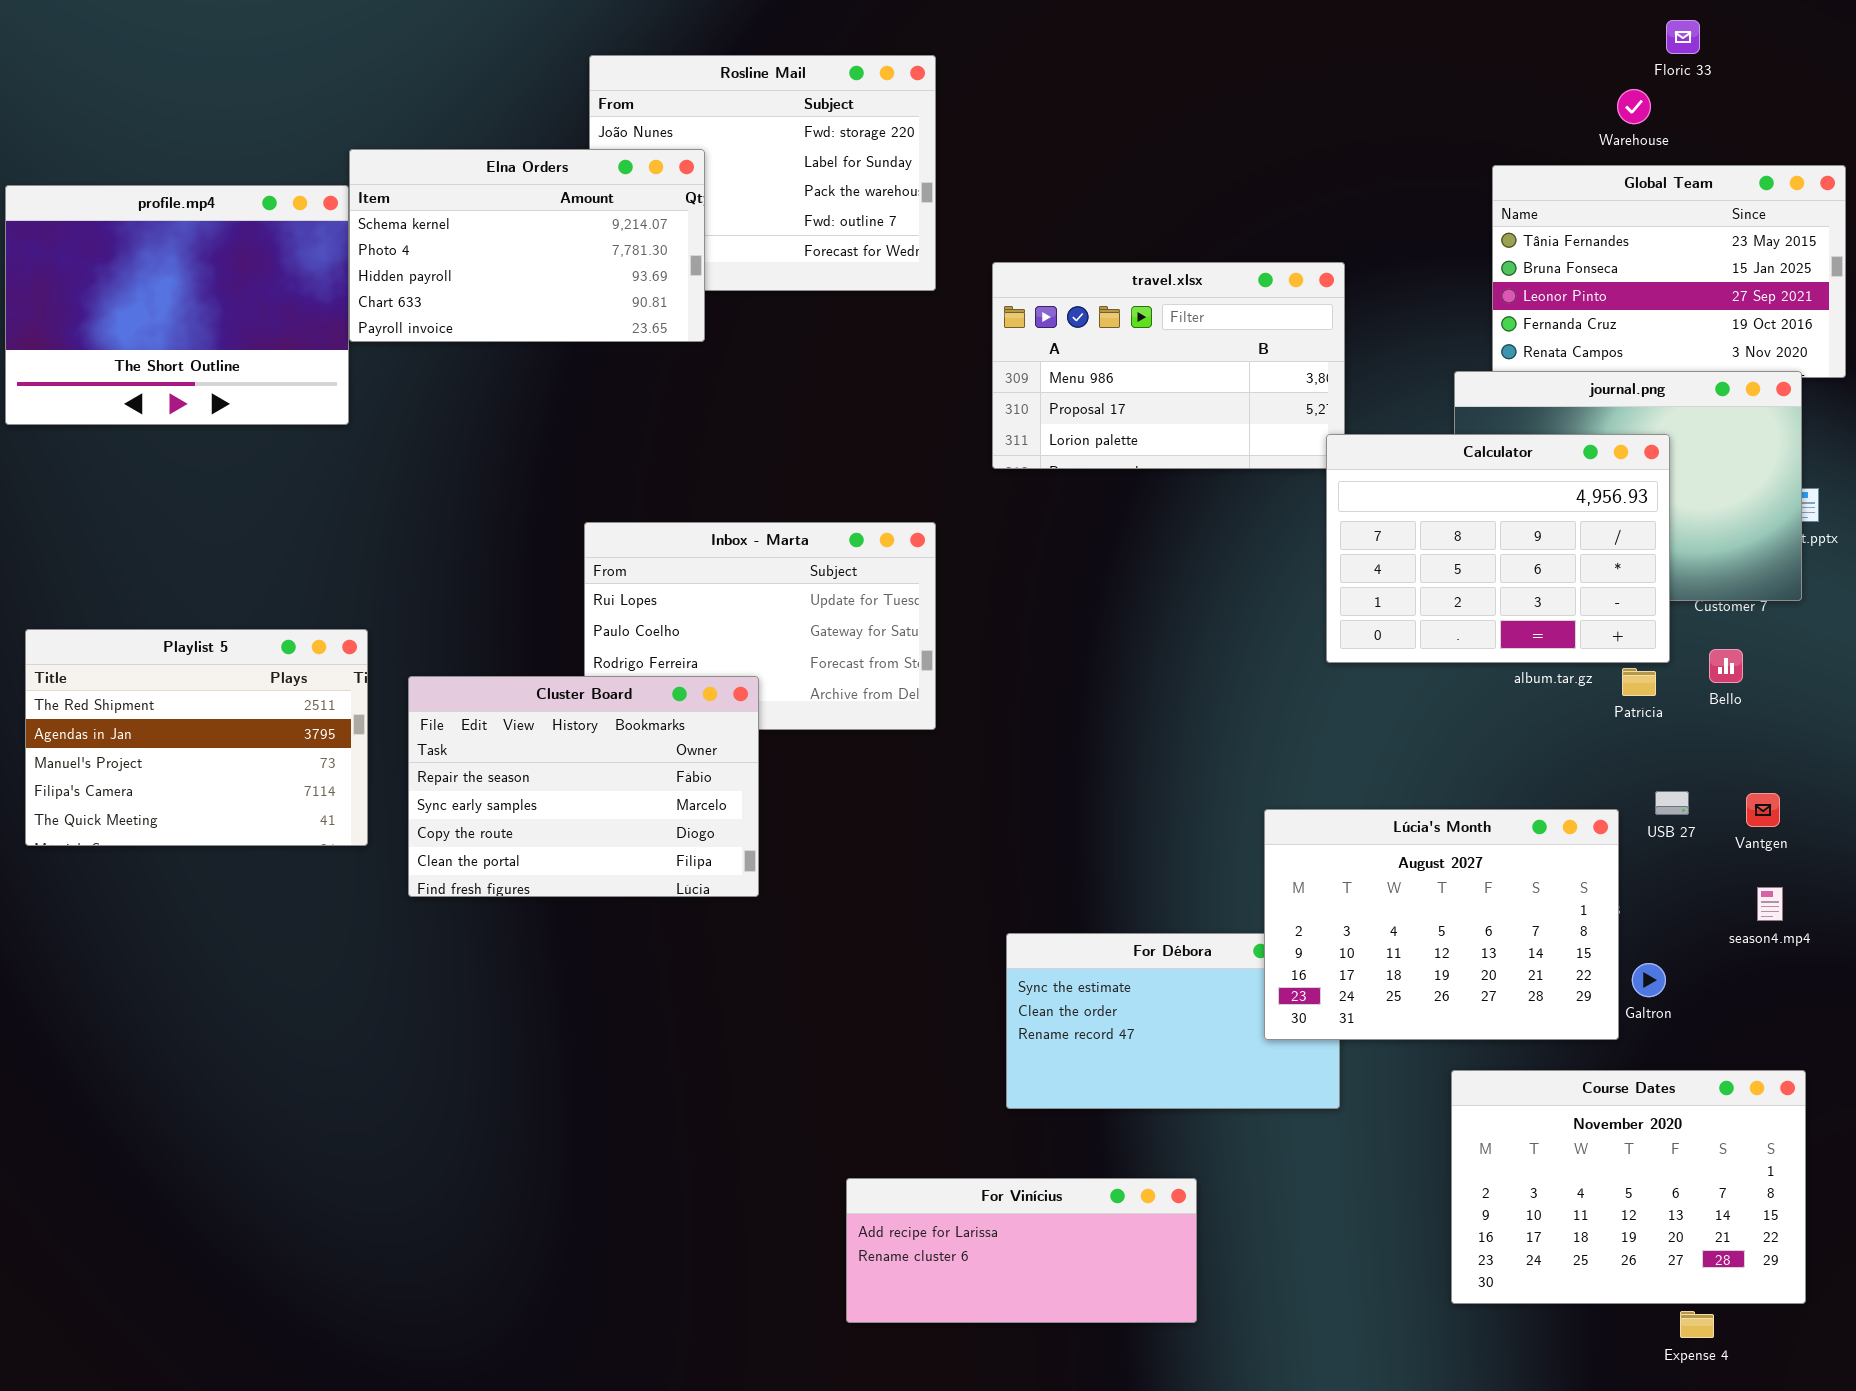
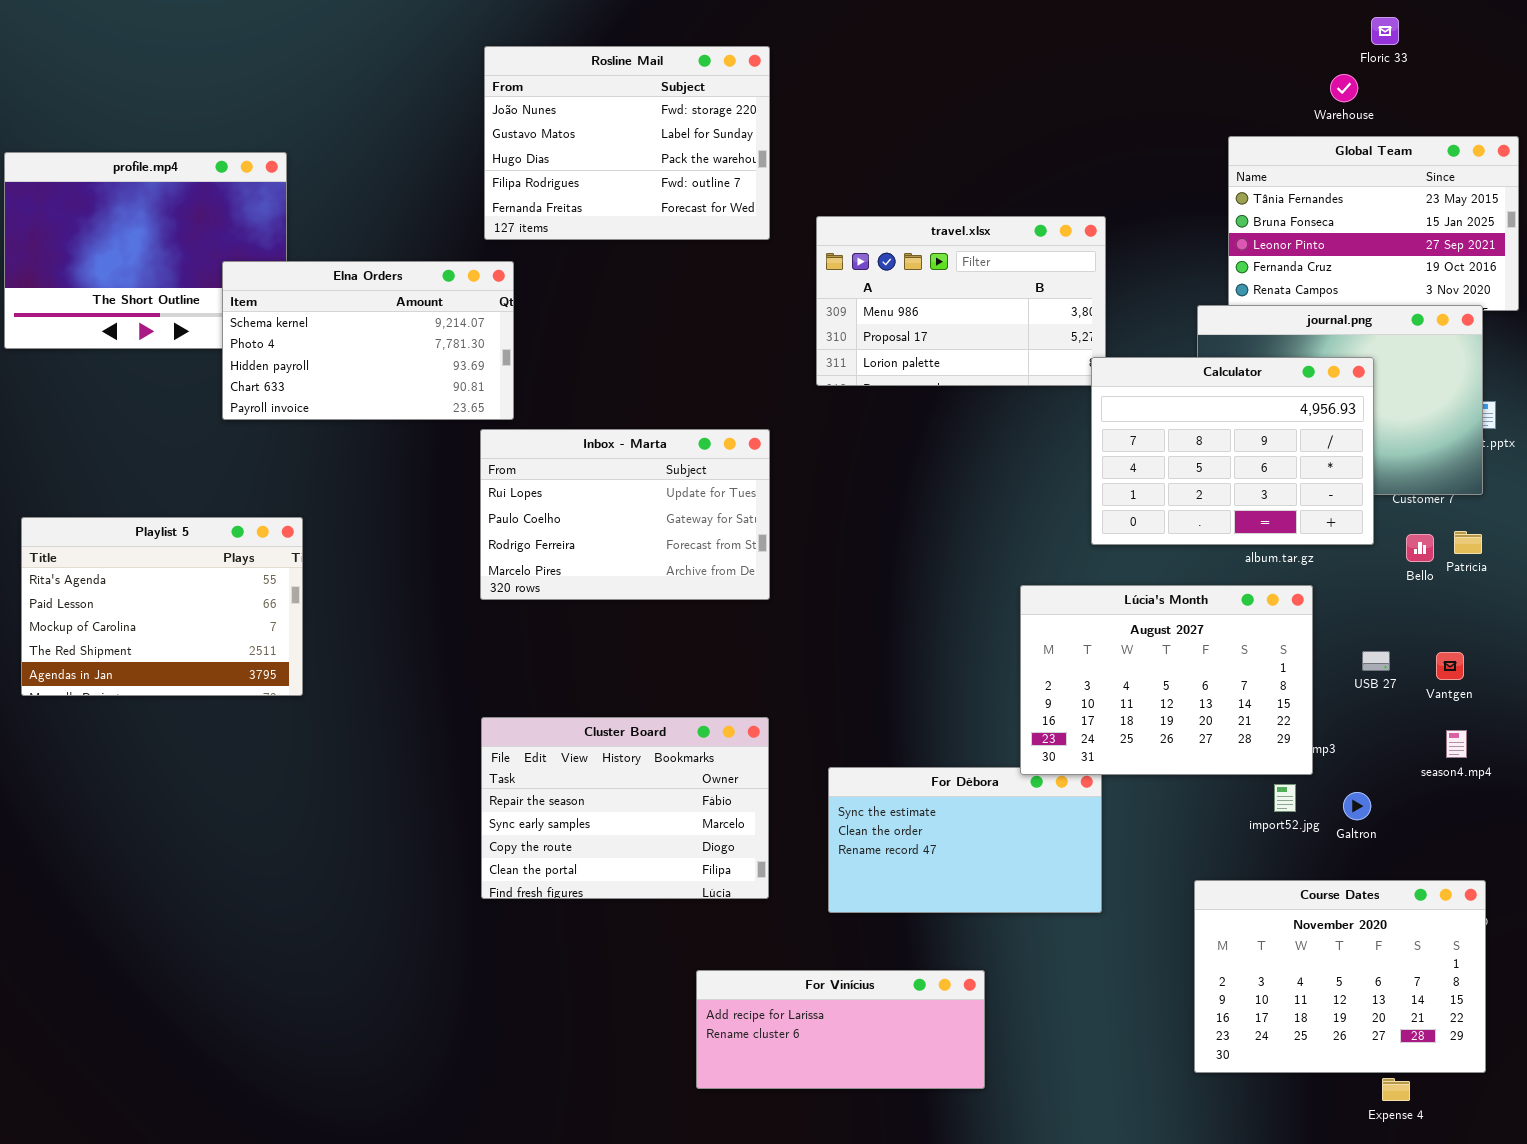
Elna Orders: [349,149,705,342] -> [222,261,514,420], moved
Playlist 5: [25,629,368,846] -> [21,517,303,696], scrolled up 3 rows
Patrícia: [1622,668,1656,696] -> [1454,531,1482,554], moved
Cluster Board: [408,676,759,897] -> [481,717,769,899], moved
Lúcia's Month: [1264,809,1619,1040] -> [1020,585,1313,775], moved

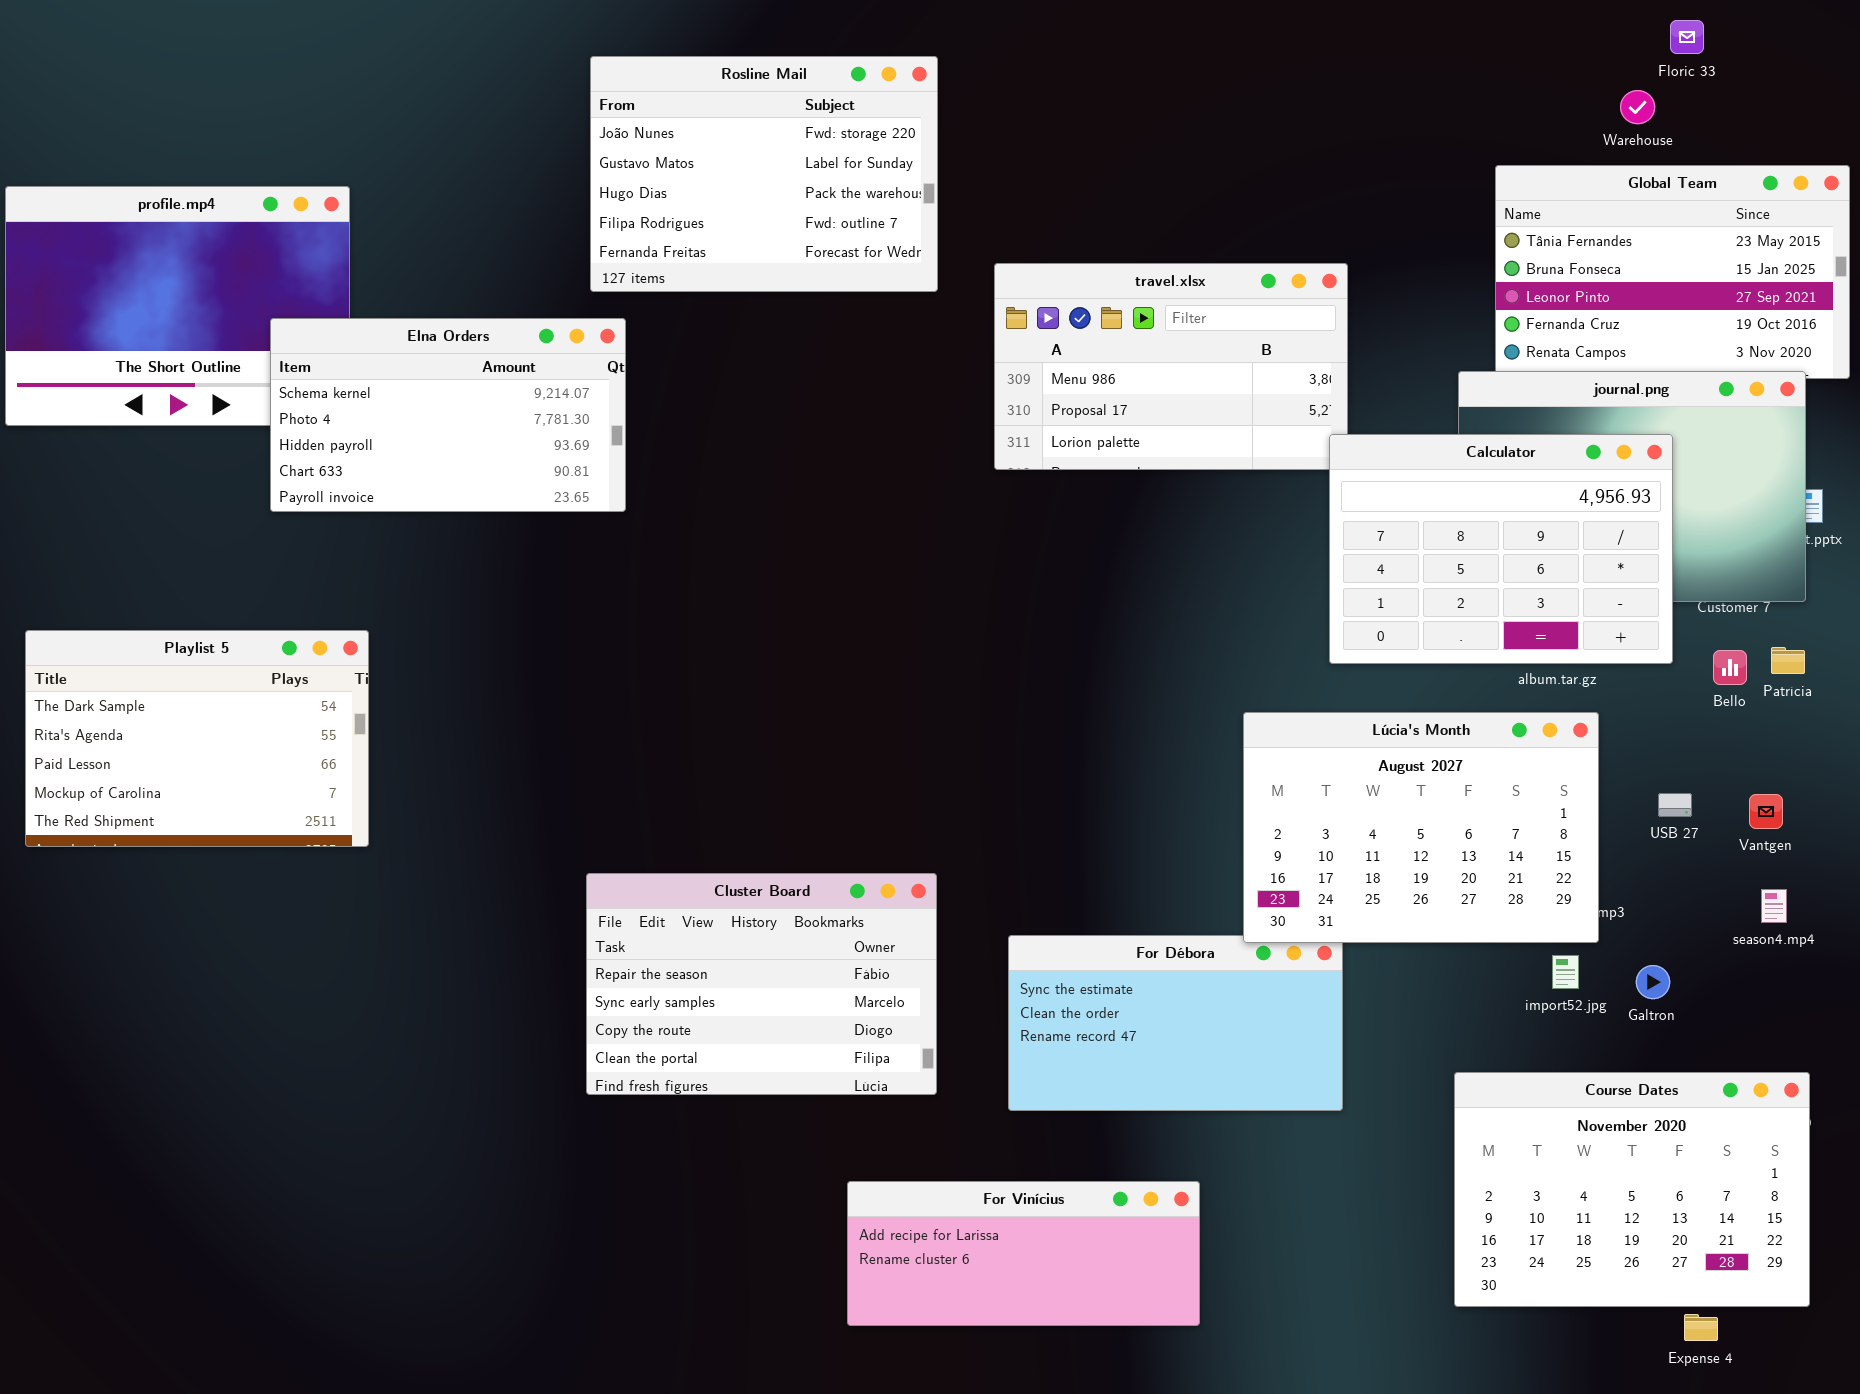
Inbox - Marta: [480,429,770,600] -> none, closed
Playlist 5: [21,517,303,696] -> [25,630,369,847], scrolled up 1 row

